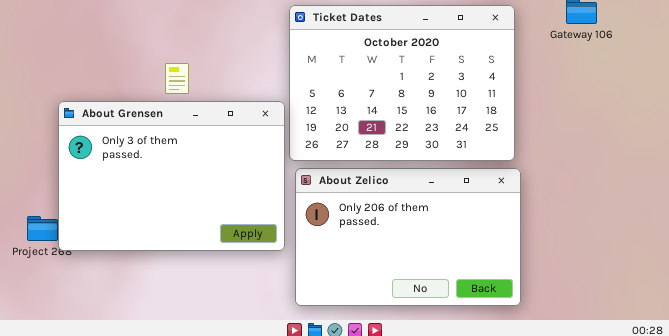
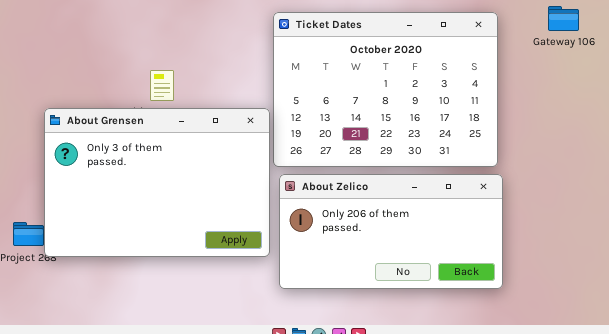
About Zelico: [295,168,521,306] -> [279,174,503,289], resized

